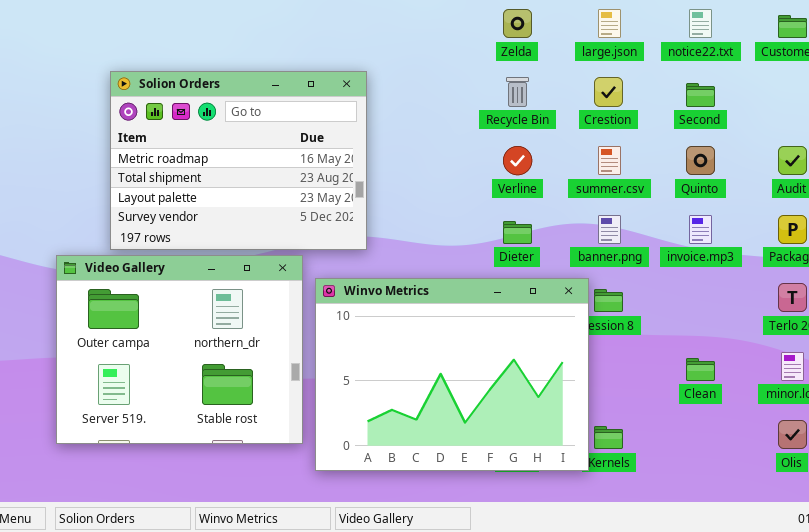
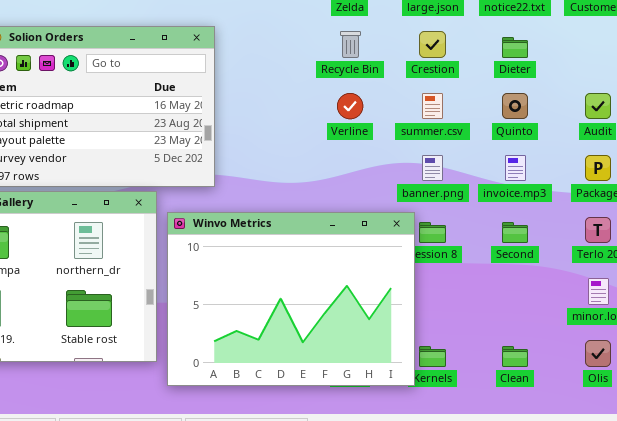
Second: [686,83,715,107] -> [502,222,528,243], moved
Dieter: [503,221,532,244] -> [502,37,528,58], moved
Clean: [686,358,715,381] -> [502,346,528,367], moved

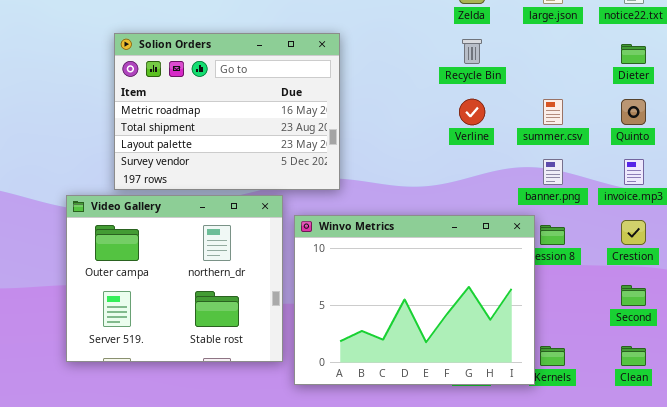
Crestion: [419,31,446,58] -> [621,220,646,245], moved
Second: [502,222,528,243] -> [621,285,646,306], moved

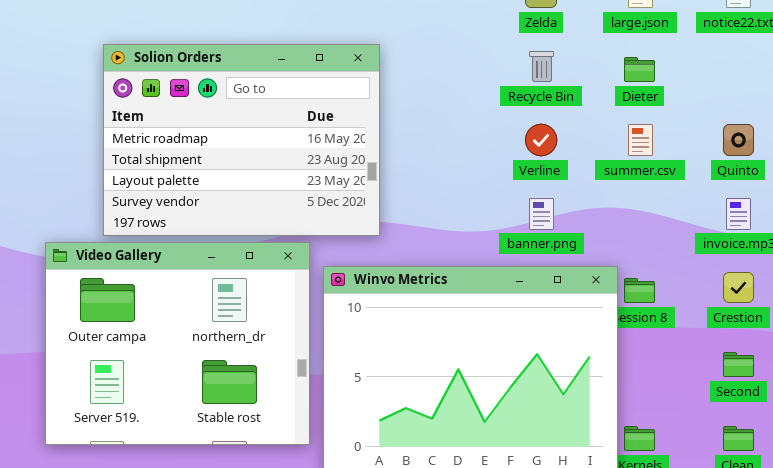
Dieter: [621,44,646,64] -> [624,57,655,82], moved
banner.png: [543,159,563,185] -> [529,198,554,230], moved

